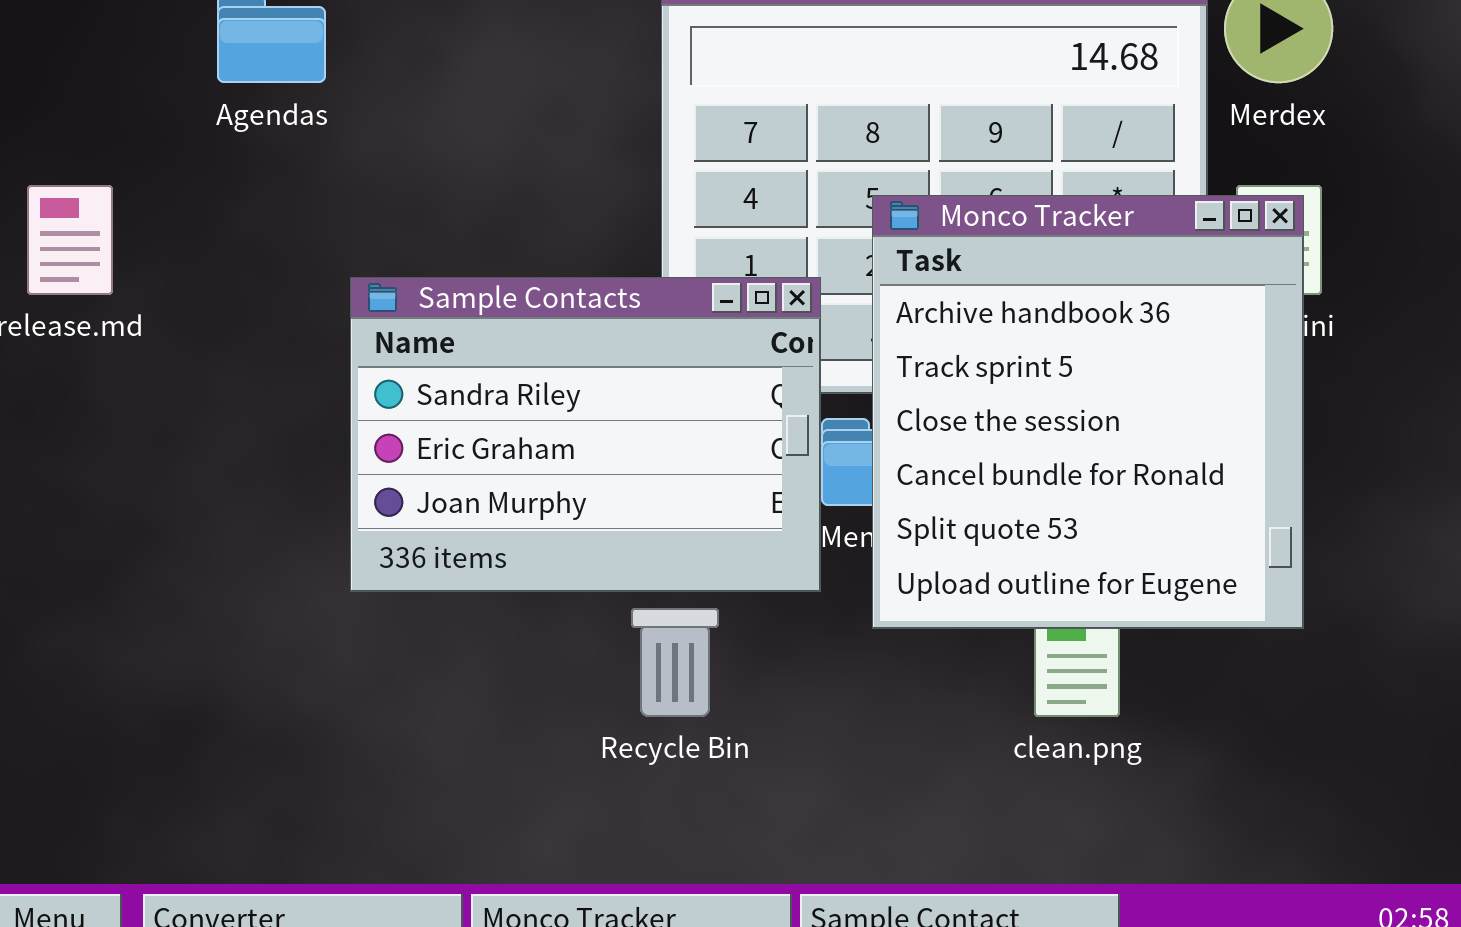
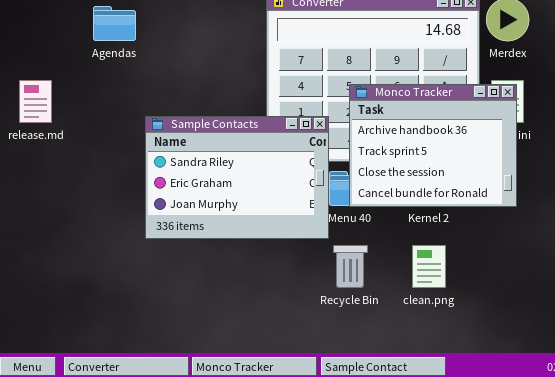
Monco Tracker: [872,195,1304,629] -> [349,84,517,207], resized
Recycle Bin: [631,608,719,717] -> [333,245,368,288], moved

